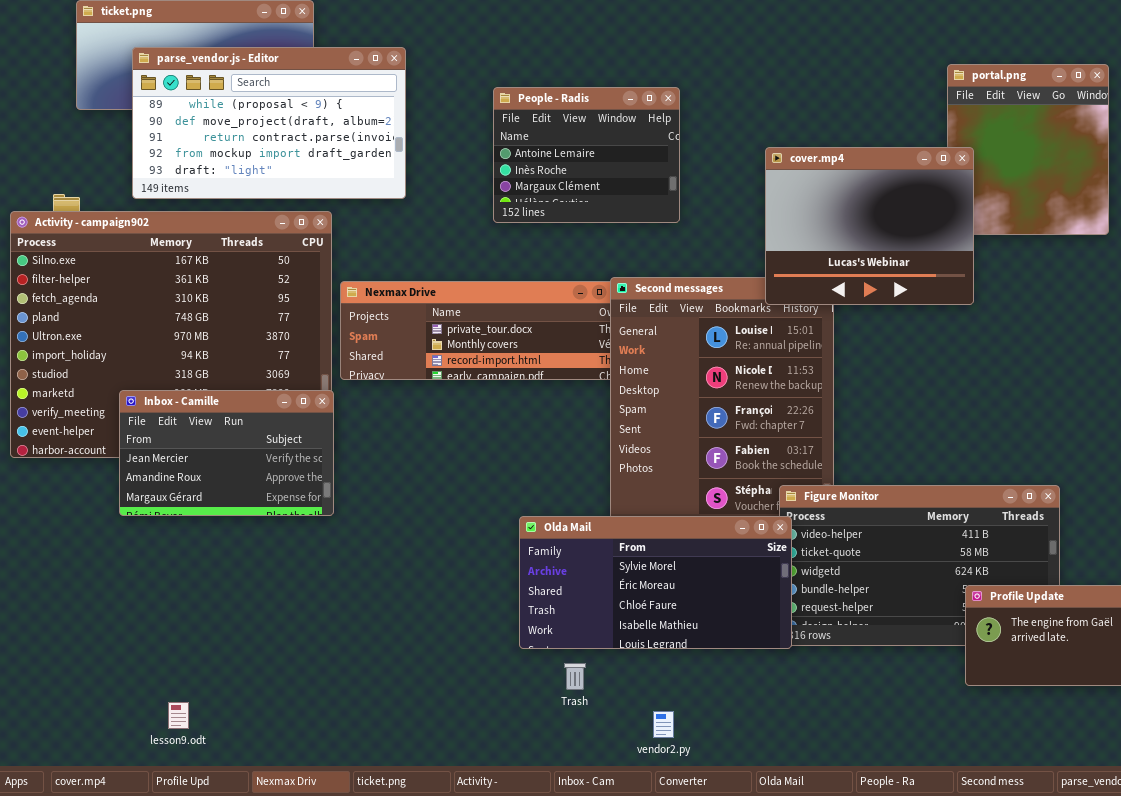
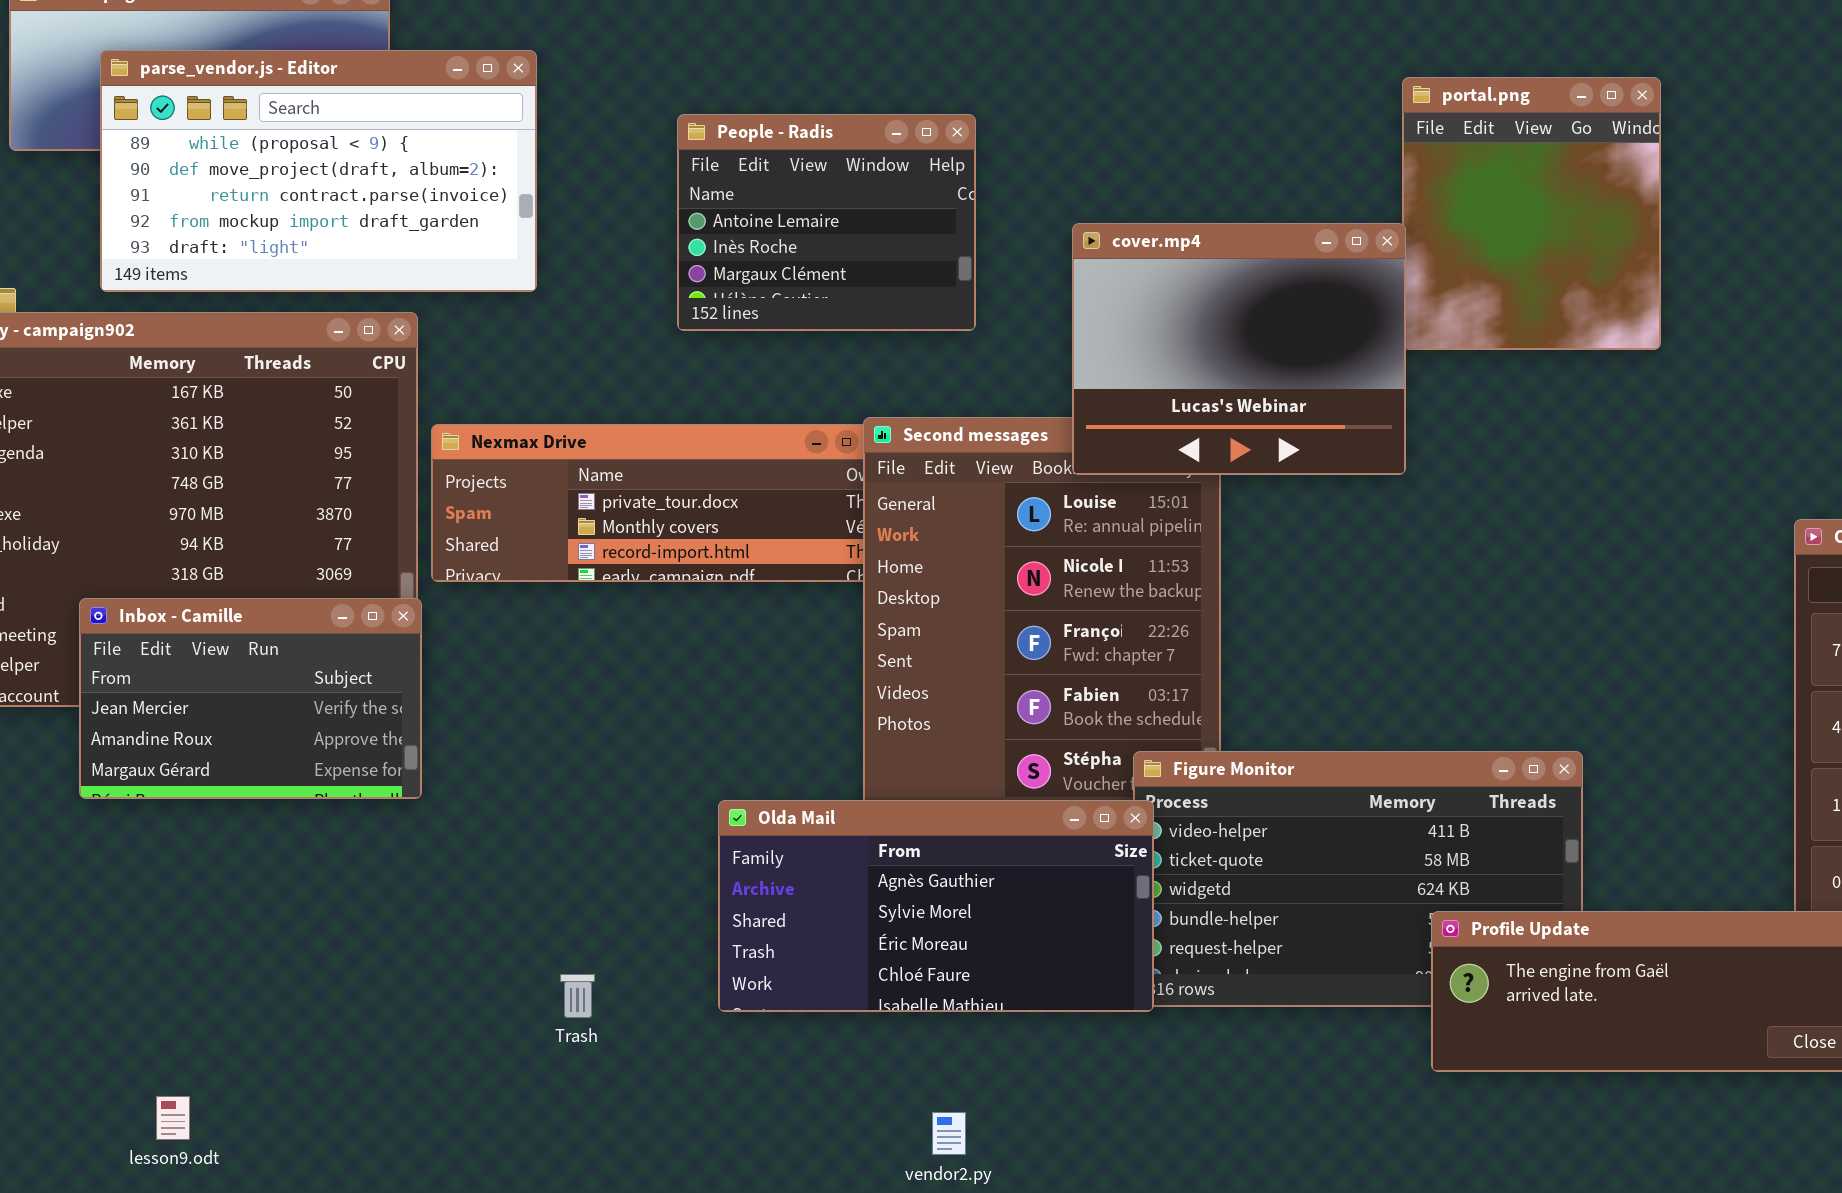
cover.mp4: [765,147,974,305] -> [1072,223,1406,475], moved
Olda Mail: [519,516,792,649] -> [718,800,1154,1012], scrolled up 1 row
Trash: [564,663,586,690] -> [560,974,595,1018], moved

